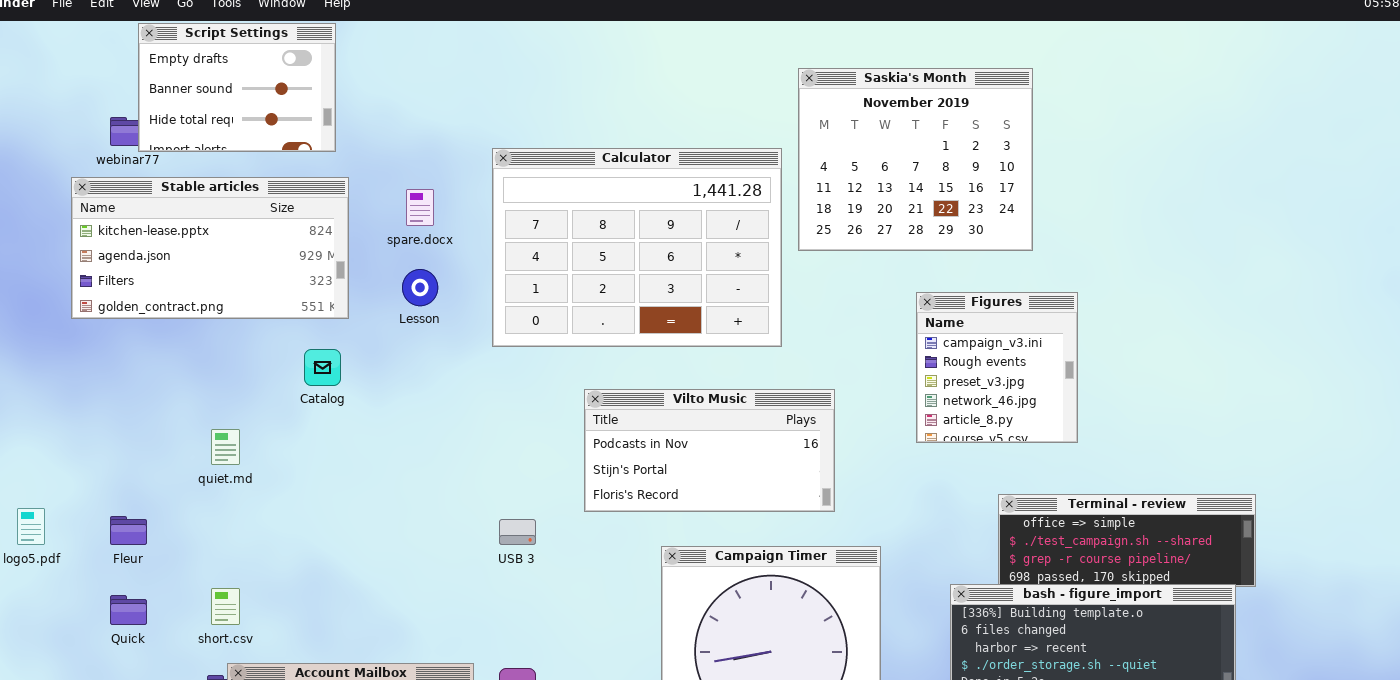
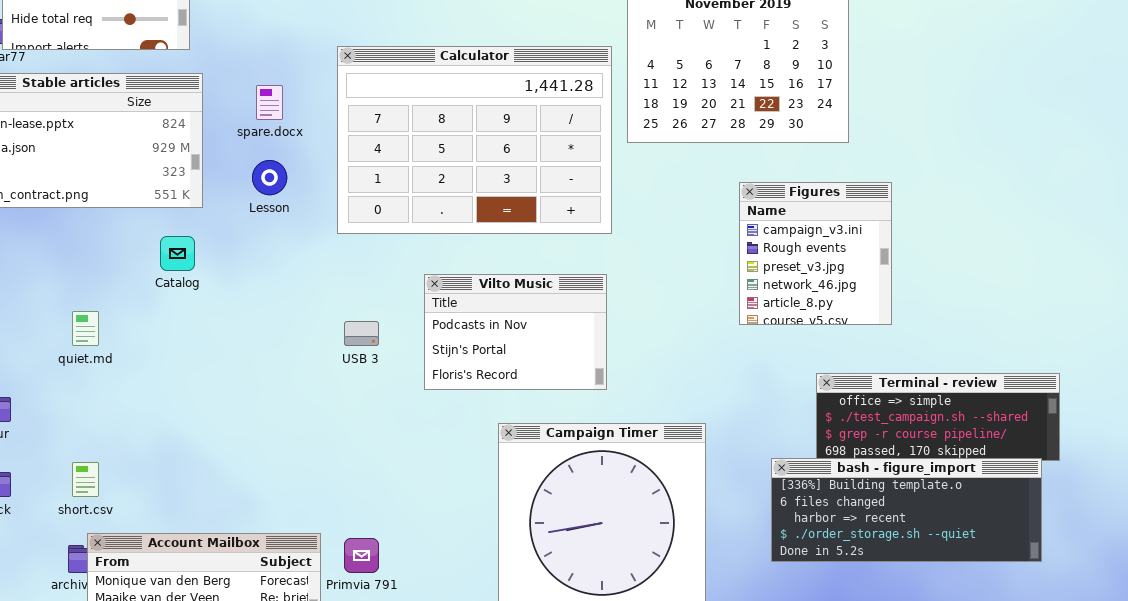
Vilto Music: [584,389,835,512] -> [424,274,607,390], resized
USB 3: [499,519,536,545] -> [344,321,379,346], moved

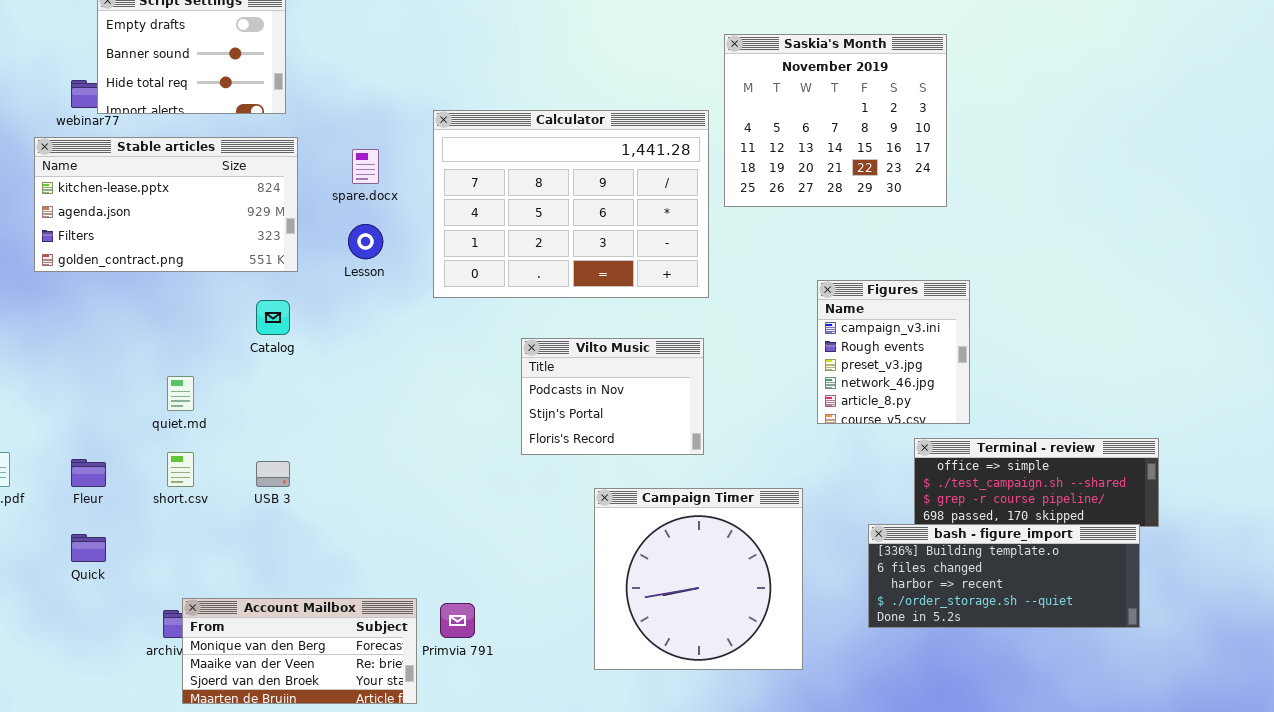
Figures: [739,182,892,325] -> [817,280,970,424], moved
USB 3: [344,321,379,346] -> [256,461,290,487], moved
short.csv: [72,462,99,497] -> [167,452,194,487], moved

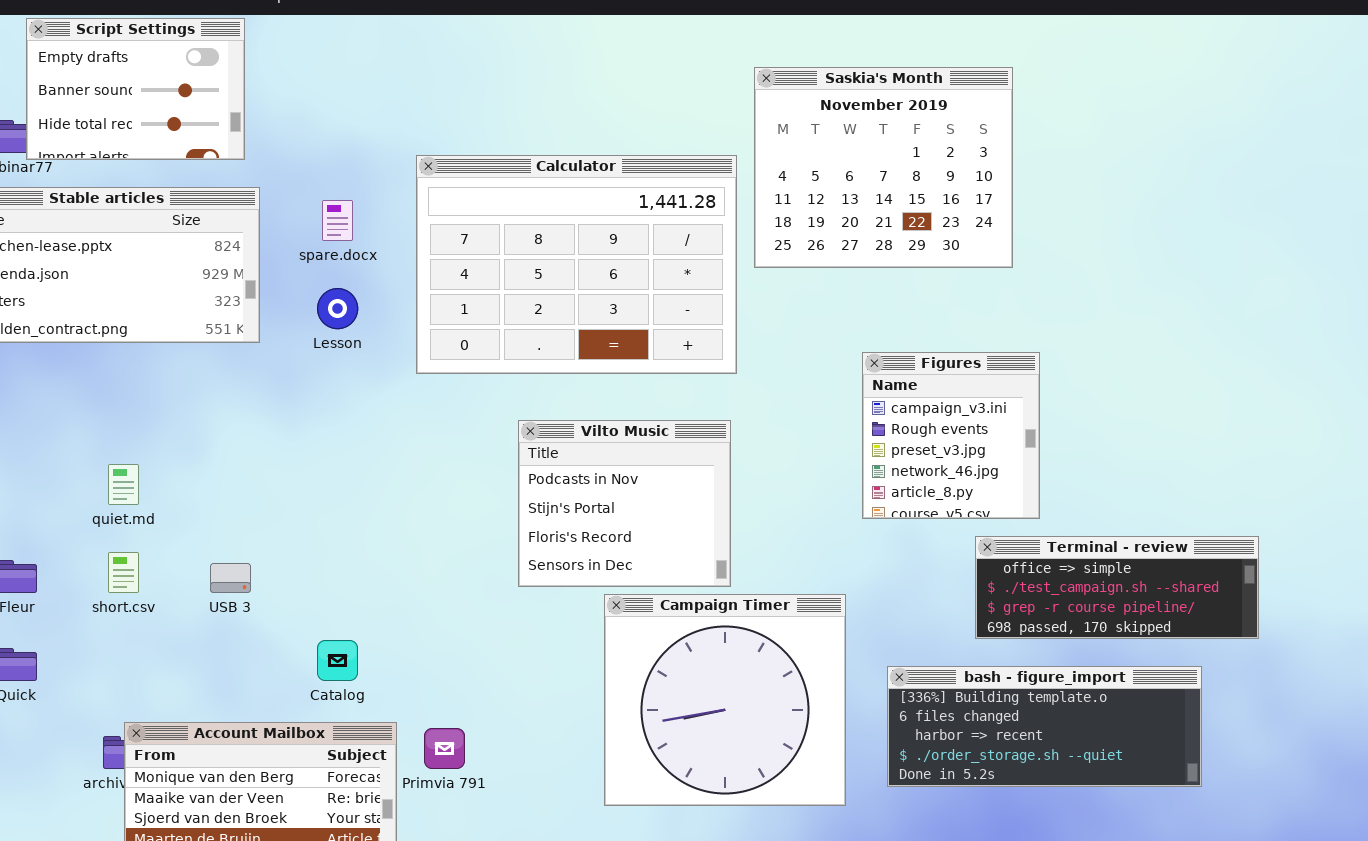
Catalog: [256,300,290,335] -> [317,640,358,681], moved
Vilto Music: [521,338,704,455] -> [518,420,731,587], resized
bash - figure_import: [868,524,1140,628] -> [887,666,1202,787], moved

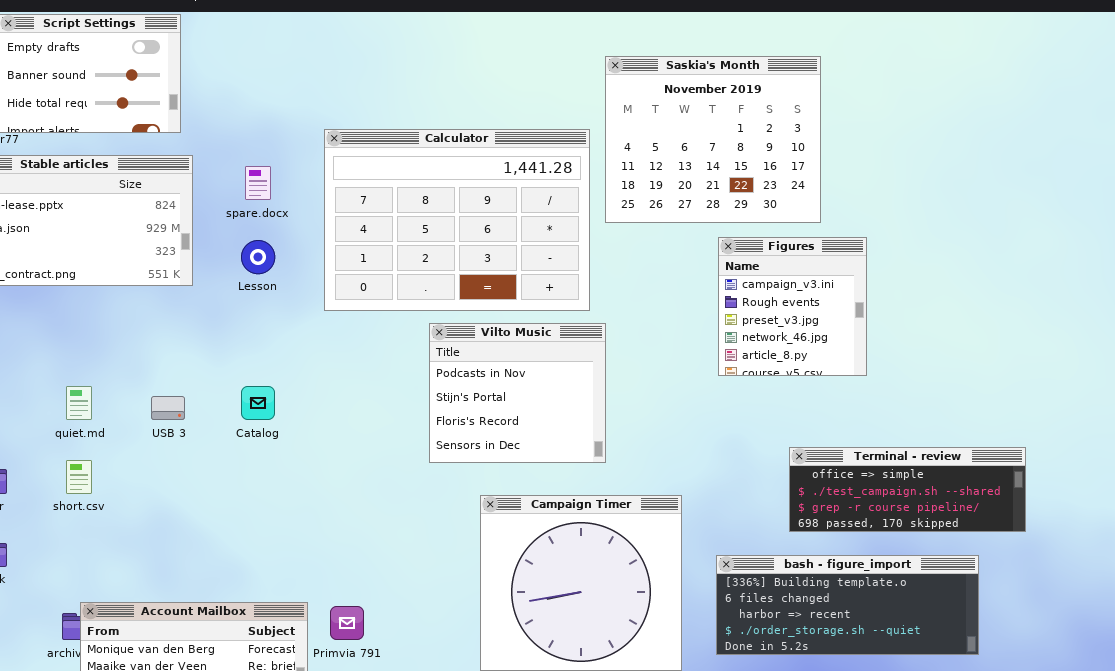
Figures: [862,352,1040,519] -> [718,237,867,376], moved
Vilto Music: [518,420,731,587] -> [429,323,606,463], moved
USB 3: [210,563,251,593] -> [151,396,185,420], moved
Catalog: [317,640,358,681] -> [241,386,275,420], moved

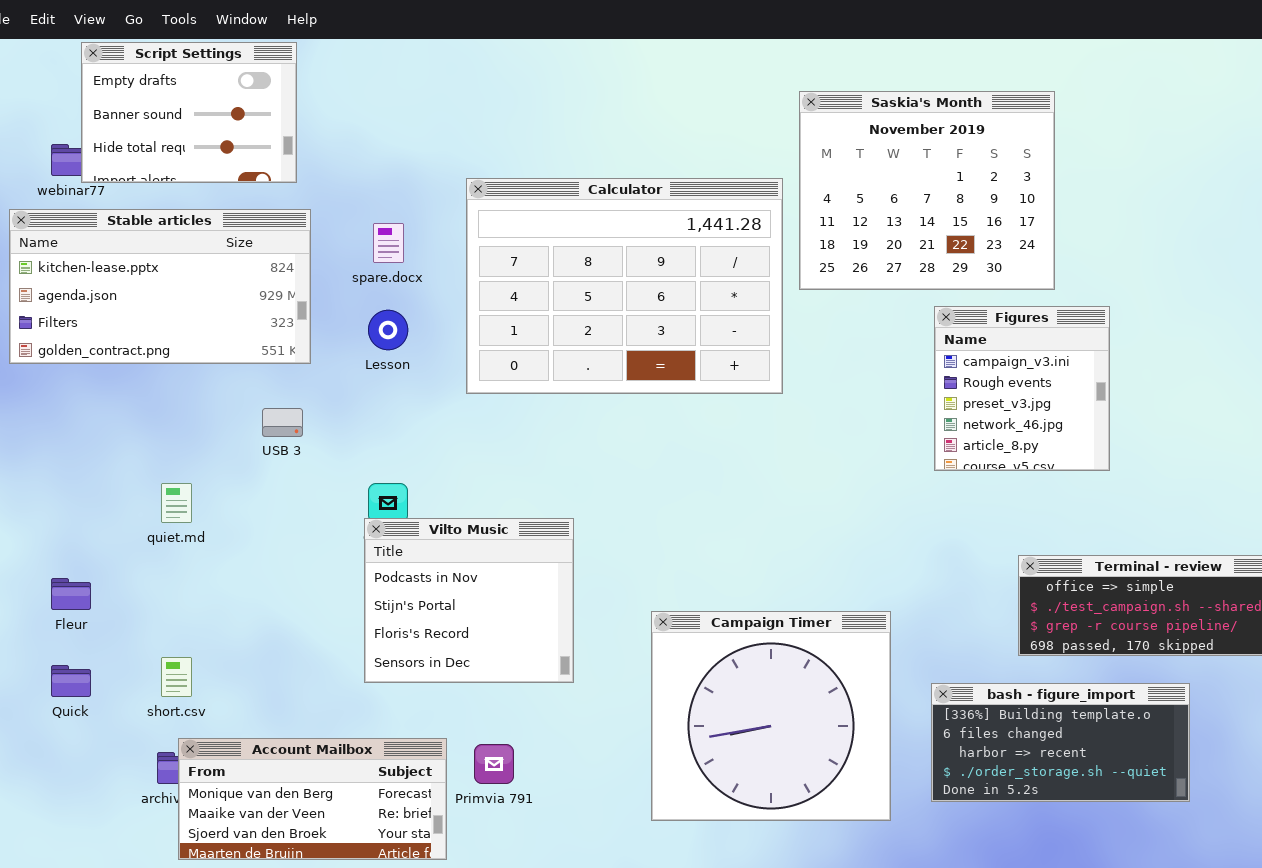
Vilto Music: [429,323,606,463] -> [364,518,574,683], moved
USB 3: [151,396,185,420] -> [262,408,303,437], moved
short.csv: [66,460,92,494] -> [161,657,192,697], moved
bash - figure_import: [716,555,979,655] -> [931,683,1190,802], resized

